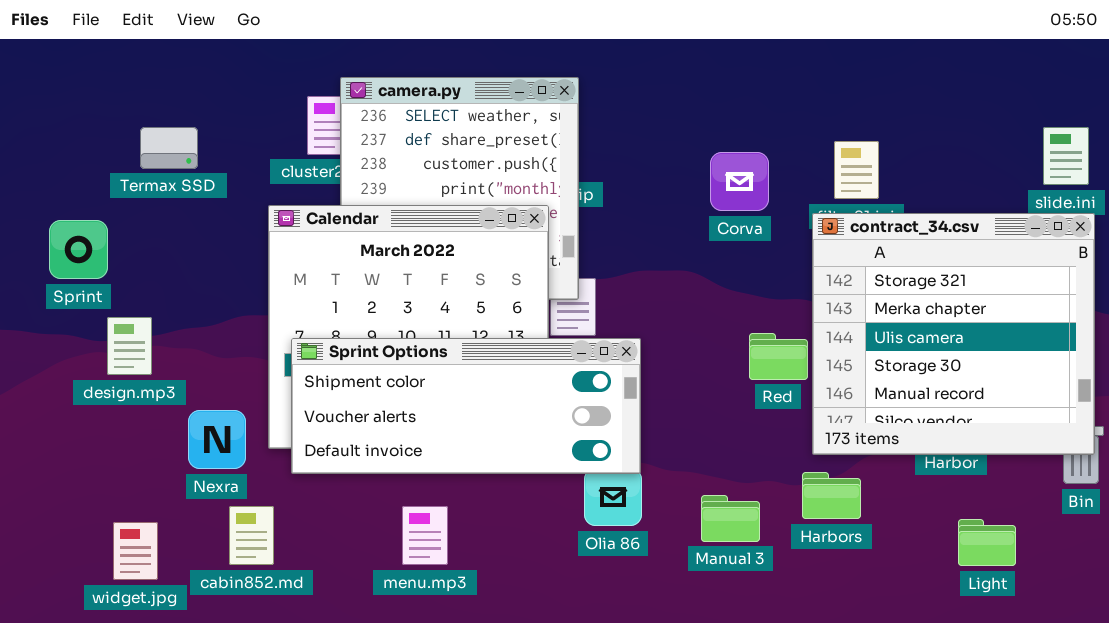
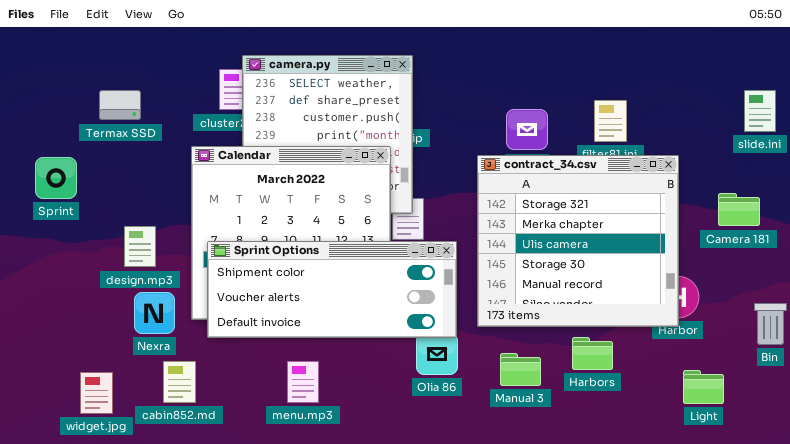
contract_34.csv: [812,213,1095,455] -> [477,155,679,327], moved
design.mp3: [107,317,152,375] -> [124,226,156,267], moved

